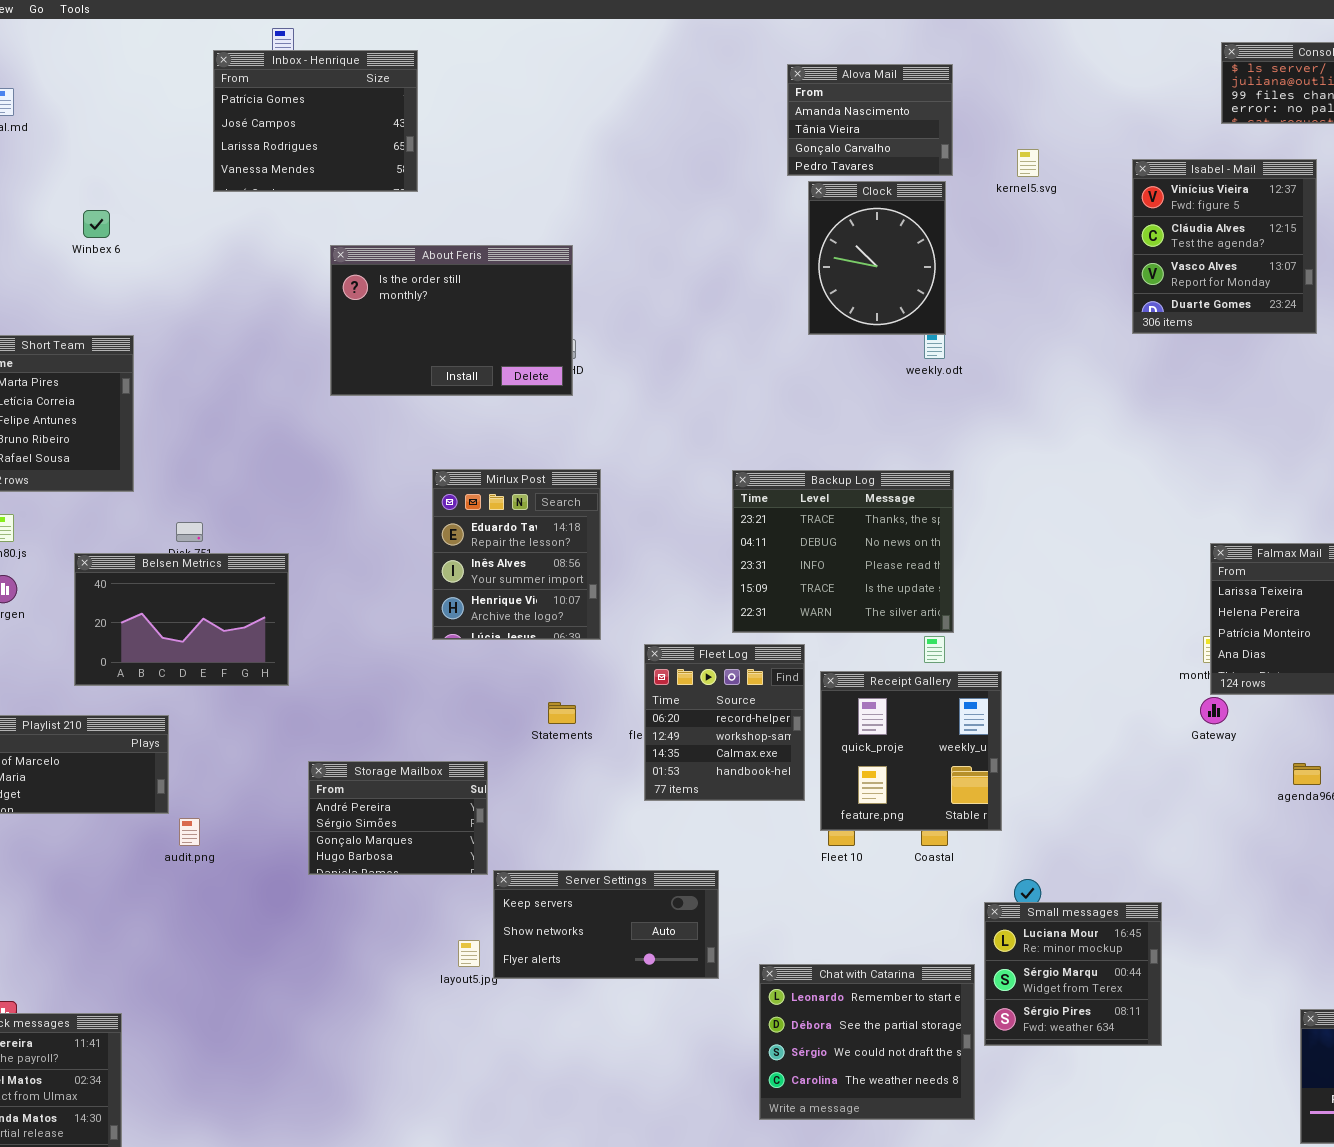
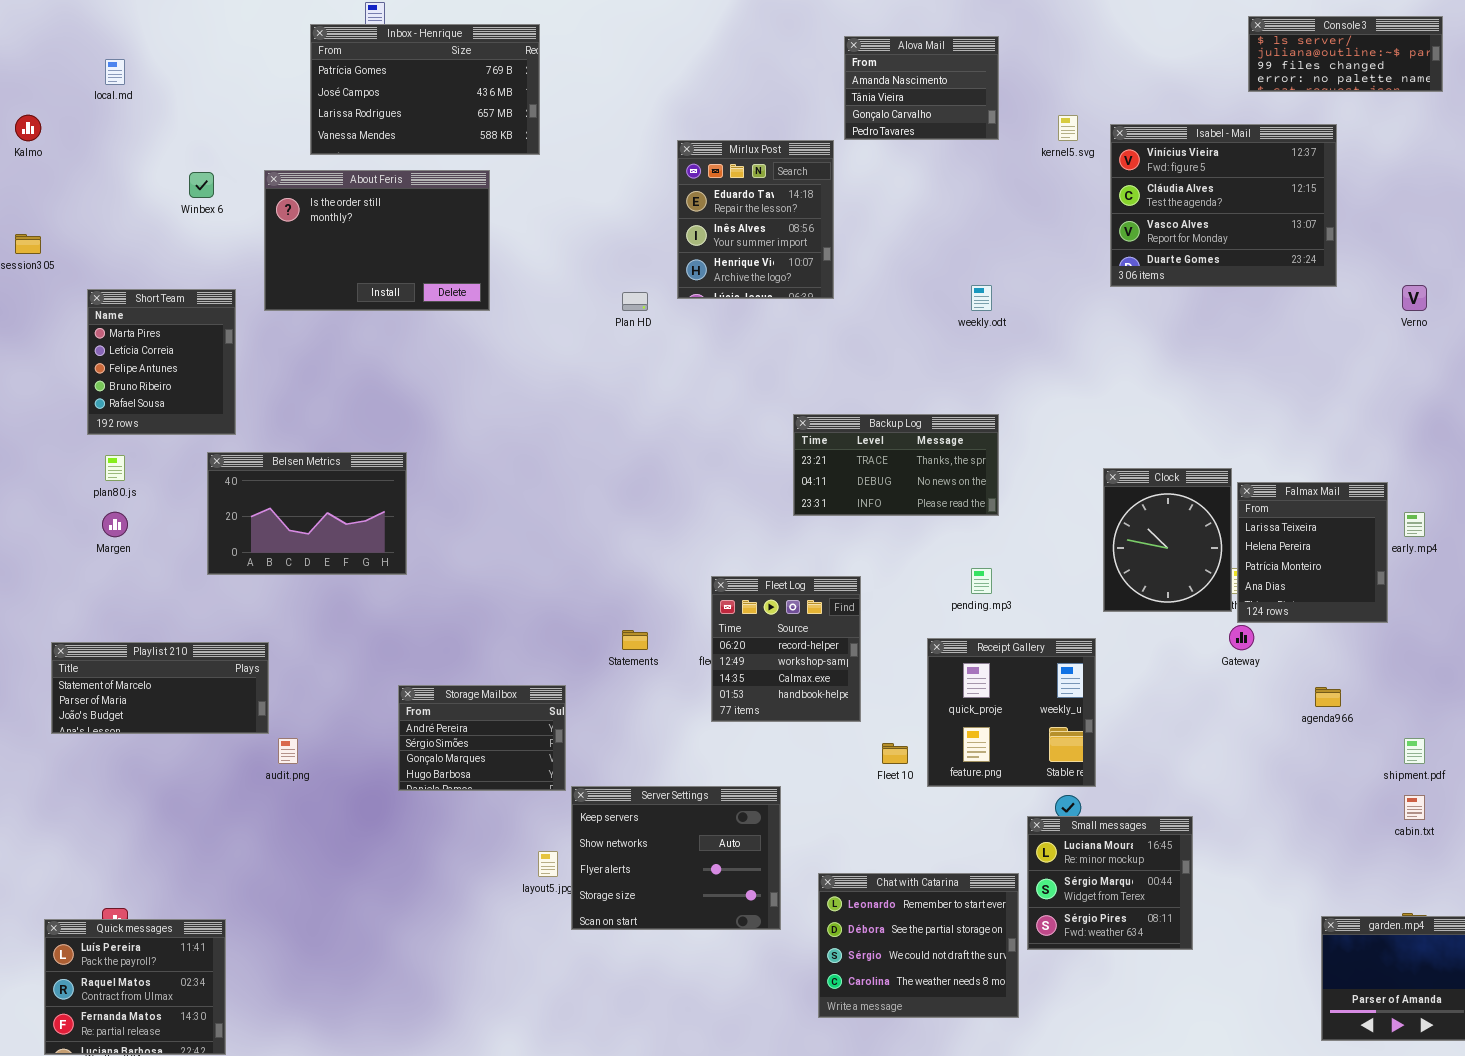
Inbox - Henrique: [213,50,418,192] -> [310,24,540,155], resized
Isabel - Mail: [1132,159,1317,334] -> [1110,124,1337,287], resized
Clock: [808,181,946,335] -> [1103,468,1232,612], moved
About Feris: [330,245,573,396] -> [264,170,490,311], moved
Mirlux Post: [432,469,601,640] -> [677,140,834,299], moved
Backup Log: [732,470,954,633] -> [793,414,999,516], resized
Belsen Metrics: [74,553,289,686] -> [207,452,407,575], moved
Receipt Gallery: [820,671,1002,831] -> [927,638,1096,787], moved
Server Settings: [493,870,719,979] -> [571,786,781,930], resized

